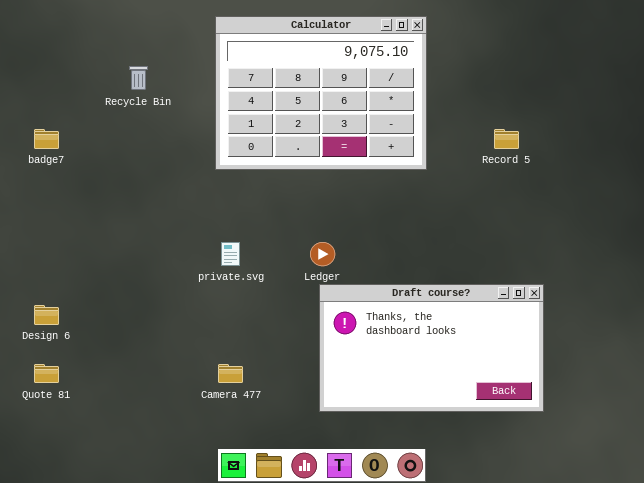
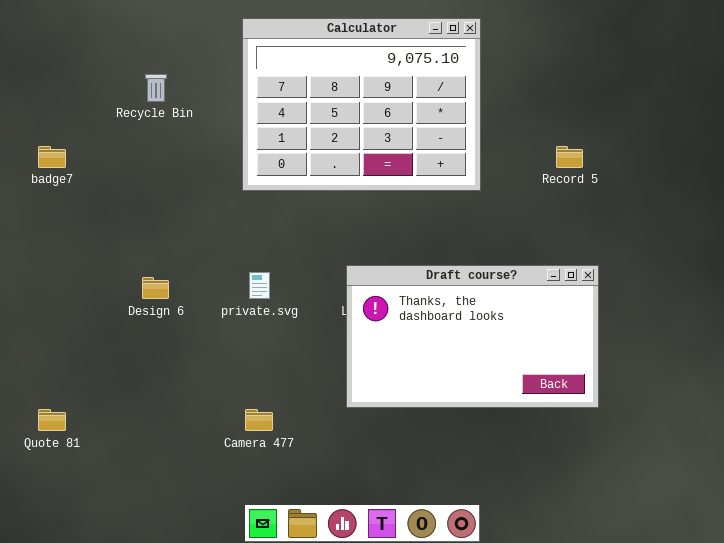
Draft course?: [319,284,544,412] -> [346,265,599,408], moved
Design 6: [34,305,59,325] -> [142,277,169,299], moved

